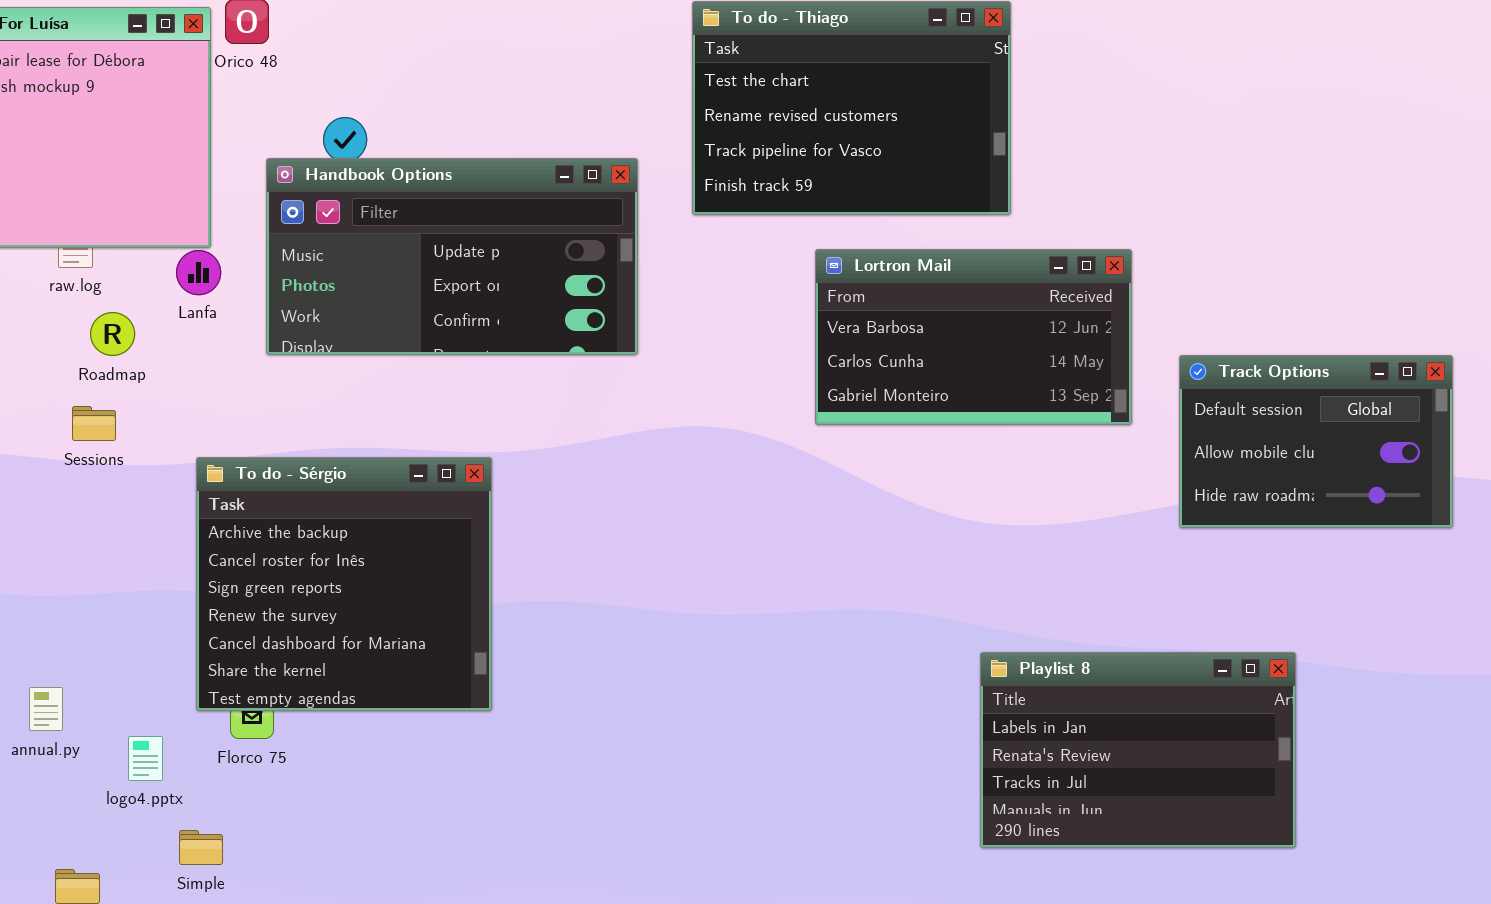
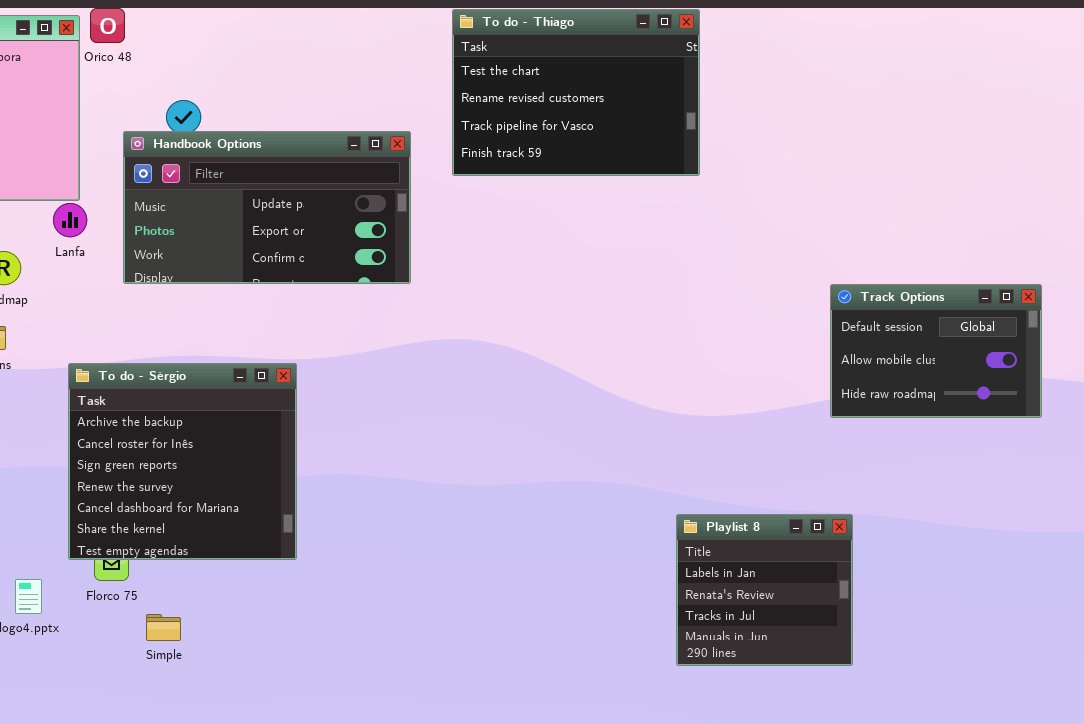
Lortron Mail: [815,249,1132,425] -> none, closed
Playlist 8: [980,652,1296,848] -> [676,514,853,666], resized
Simple: [179,830,223,865] -> [146,614,181,641], moved

